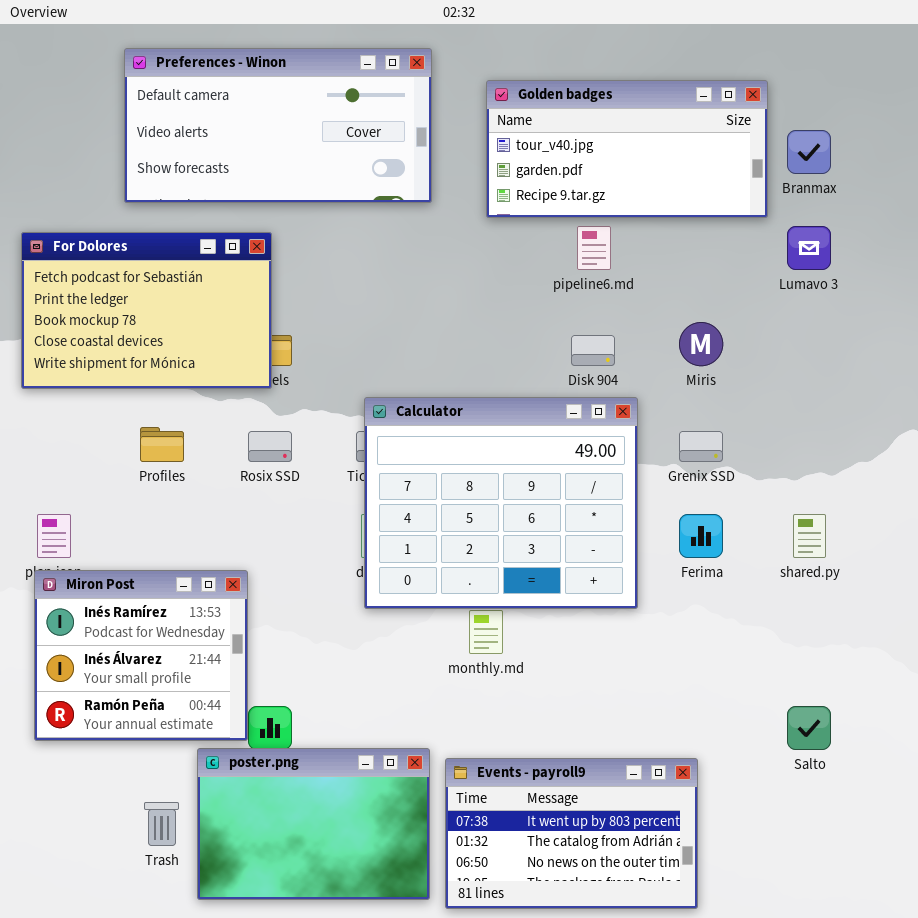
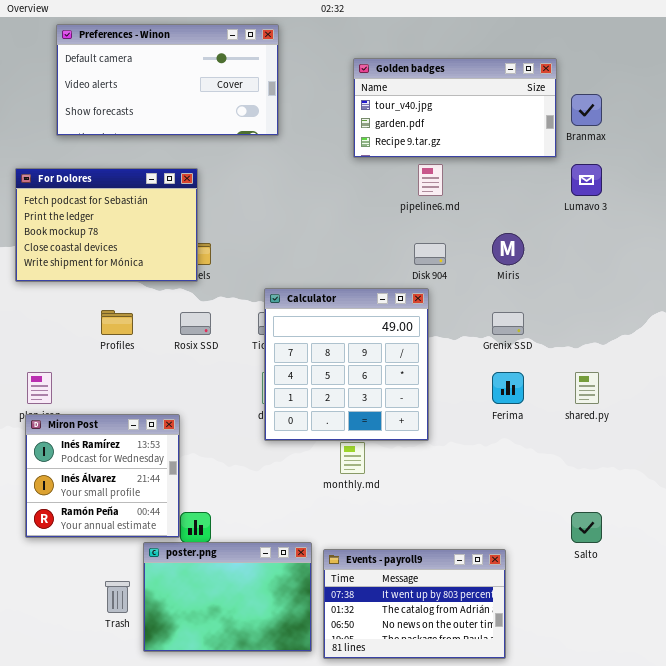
Preferences - Winon: [124,48,432,203] -> [56,24,279,136], moved
Calculator: [364,397,638,609] -> [264,288,429,441], resized

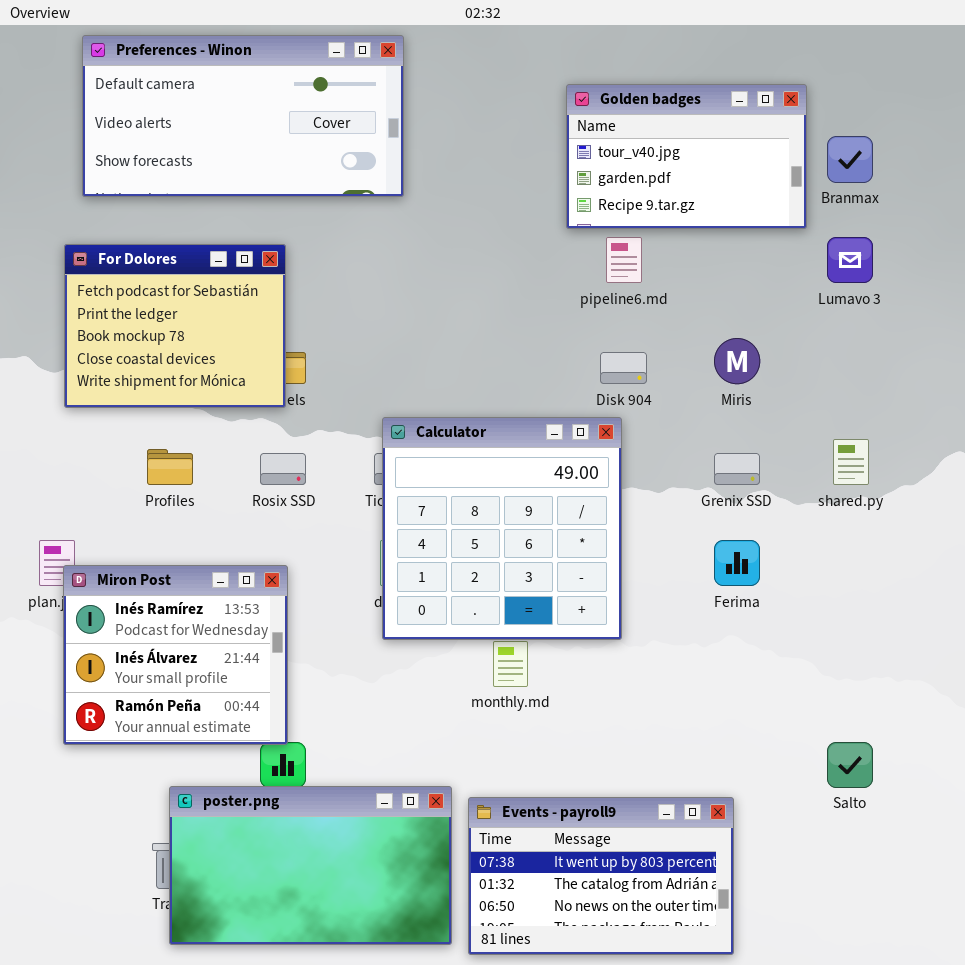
Golden badges: [353,58,557,158] -> [566,84,807,229], resized
For Dolores: [15,168,198,282] -> [64,244,286,408], resized
shared.py: [575,372,599,404] -> [833,439,869,485], moved
Miron Post: [25,414,180,538] -> [63,565,288,745], moved
poster.png: [143,542,312,652] -> [169,786,452,945], resized

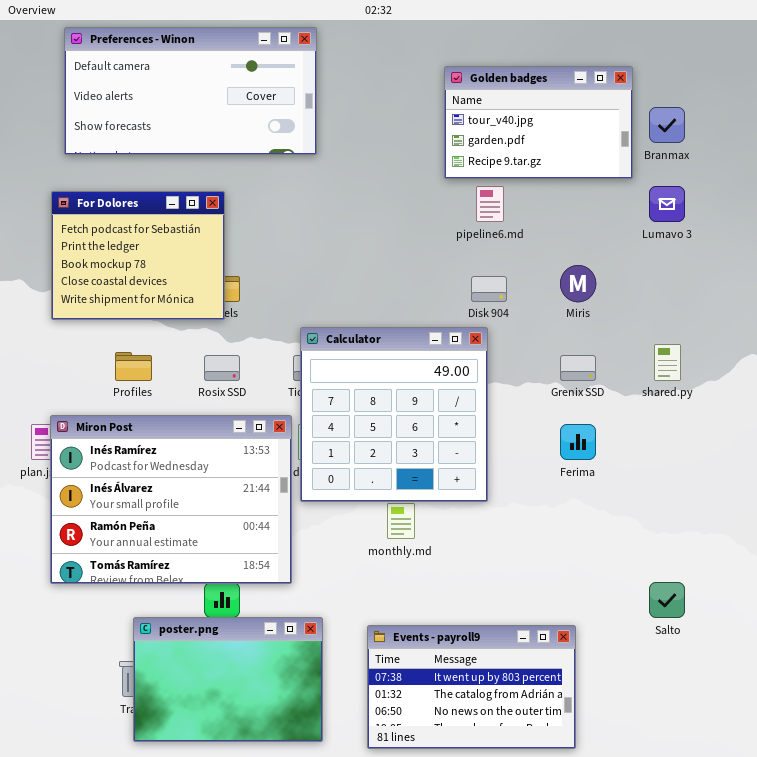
Miron Post: [63,565,288,745] -> [50,415,292,584], resized
poster.png: [169,786,452,945] -> [133,617,323,742], resized

